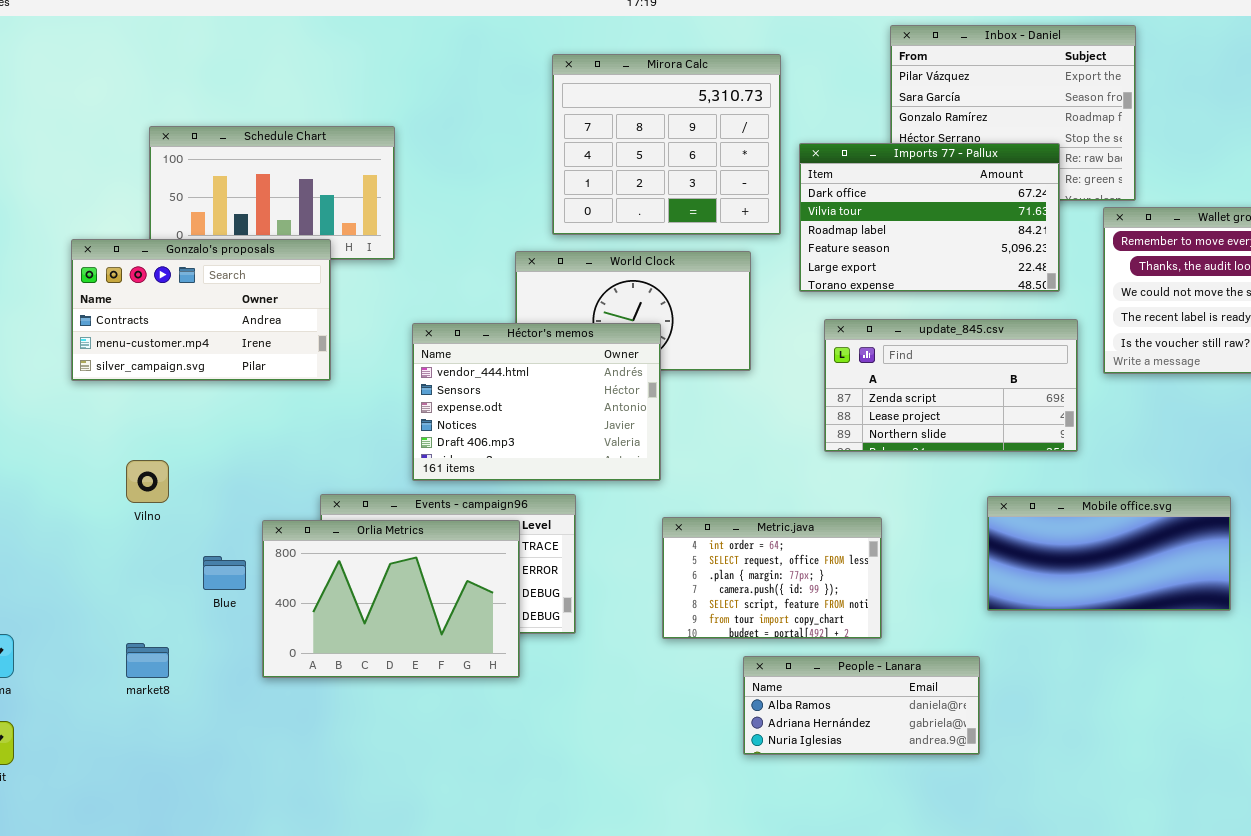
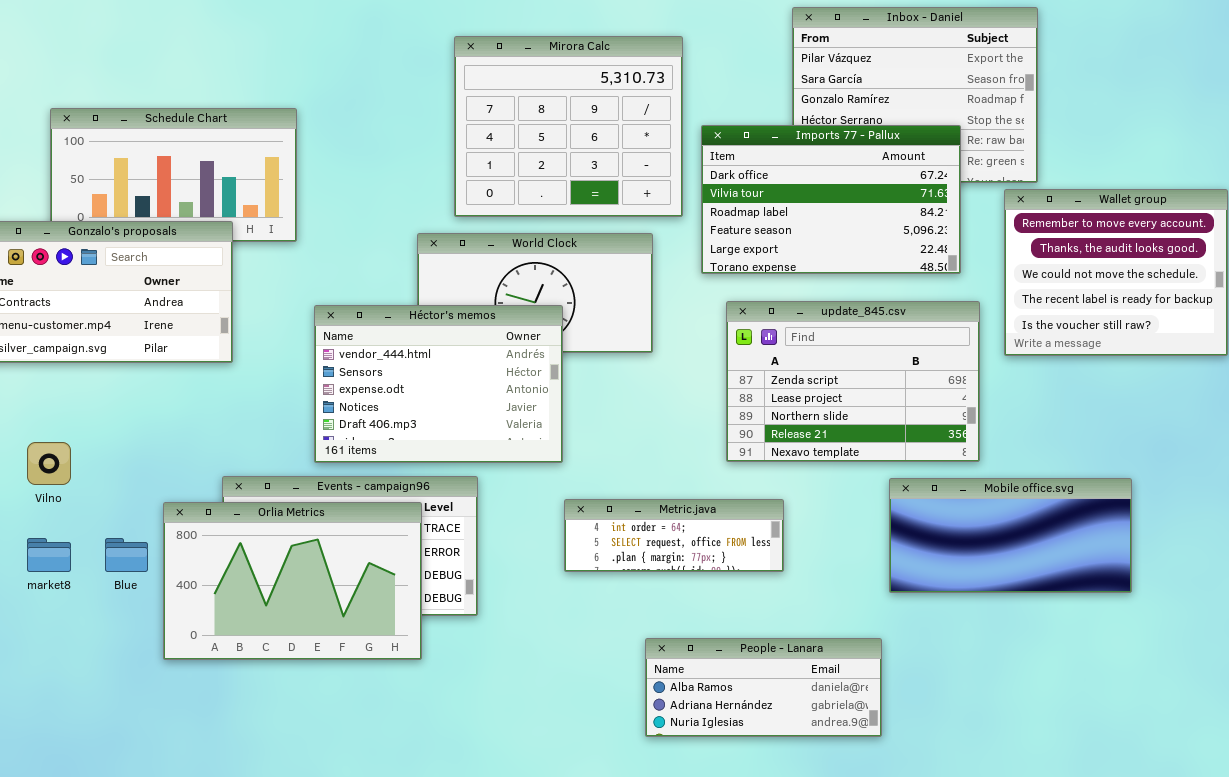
update_845.csv: [824,319,1078,452] -> [726,301,980,462], resized
Metric.java: [662,517,882,639] -> [564,499,784,572], resized
market8: [126,643,169,678] -> [27,538,71,572], moved

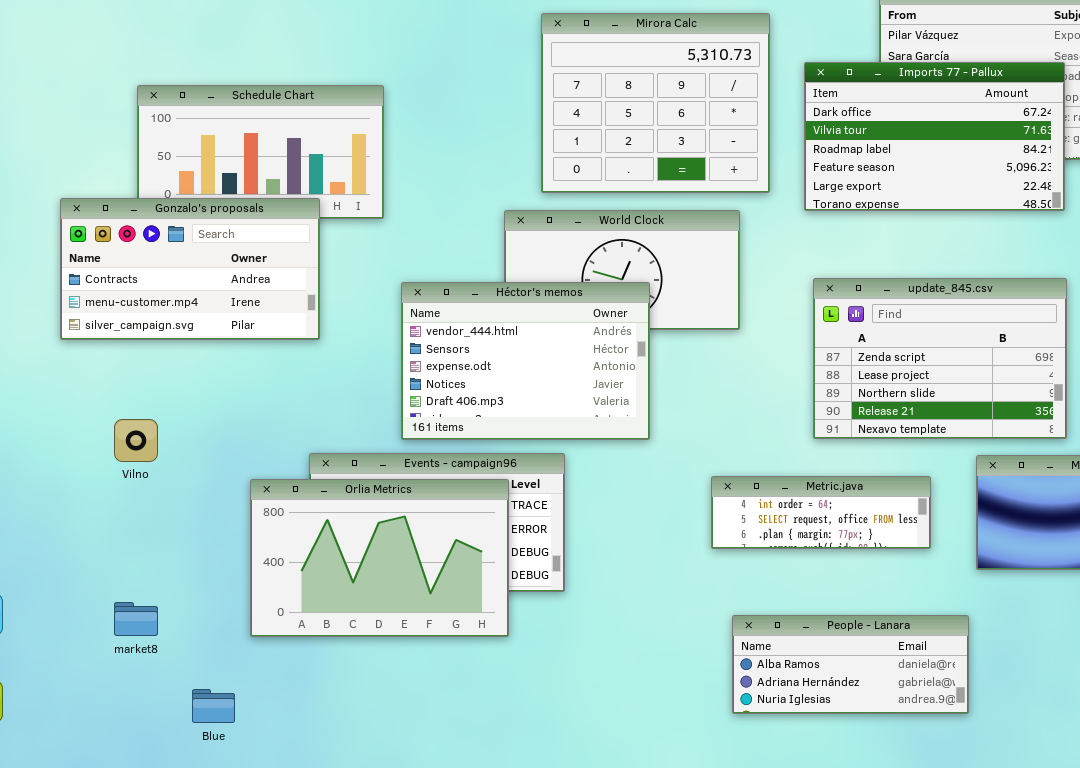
Imports 77 - Pallux: [701,125,961,274] -> [804,62,1065,211], moved
Metric.java: [564,499,784,572] -> [711,476,931,549], moved
market8: [27,538,71,572] -> [114,602,158,636], moved
Blue: [105,538,148,572] -> [192,689,235,723], moved

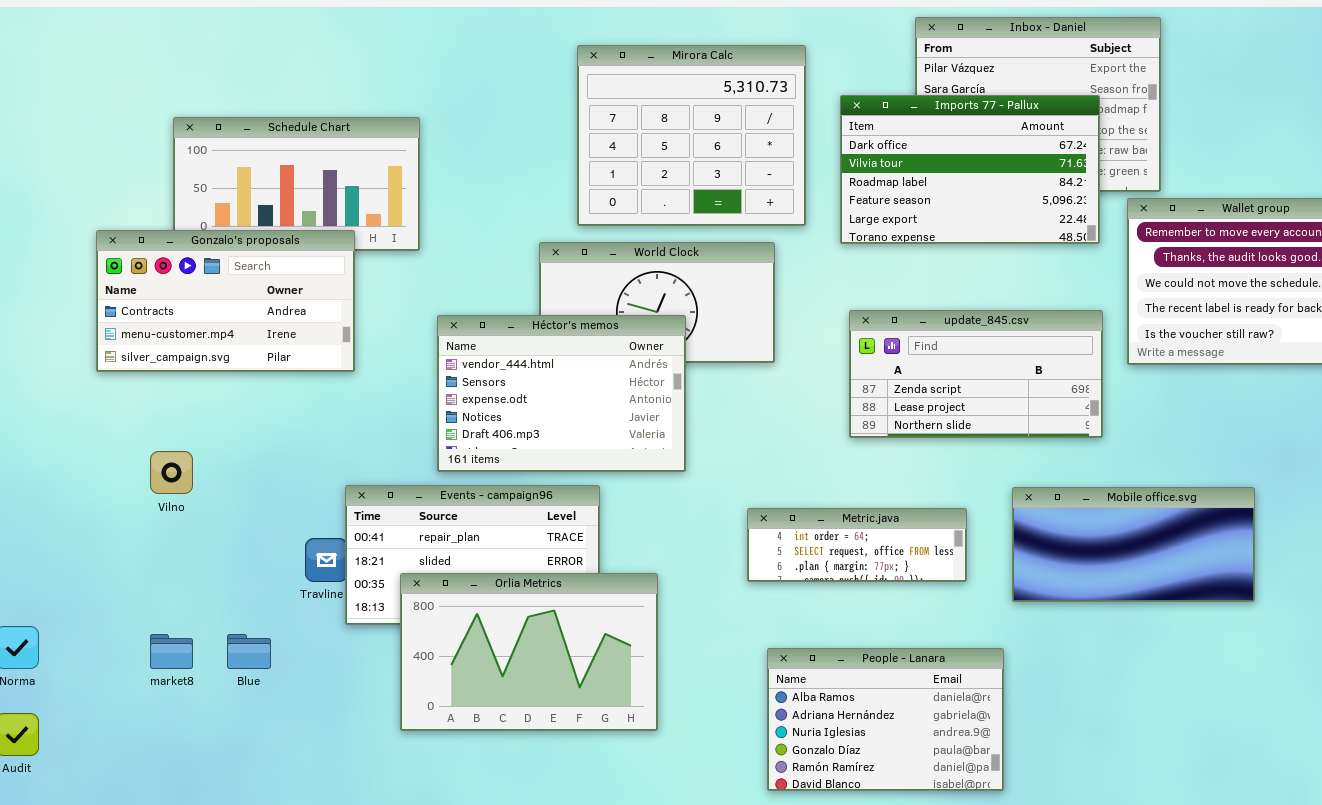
update_845.csv: [813,278,1067,439] -> [849,310,1103,438], resized
Orlia Metrics: [250,479,509,637] -> [400,573,658,731], moved
People - Lanara: [732,615,969,714] -> [767,648,1004,791], resized
Blue: [192,689,235,723] -> [227,634,271,669], moved

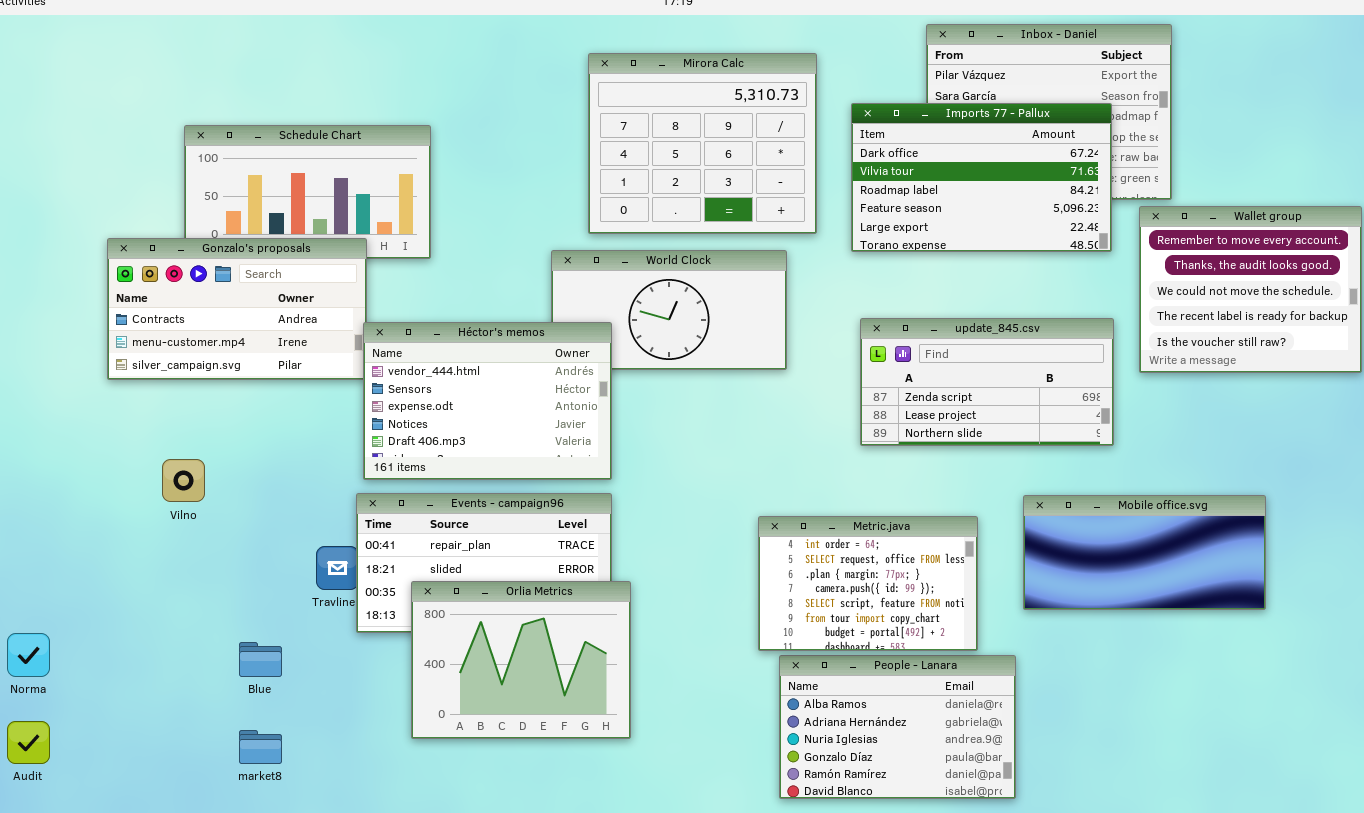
Héctor's memos: [437,315,686,472] -> [363,322,612,480], moved
Metric.java: [747,508,967,582] -> [758,516,978,651], resized
Orlia Metrics: [400,573,658,731] -> [411,581,631,739], resized
market8: [150,634,193,669] -> [239,730,282,764], moved

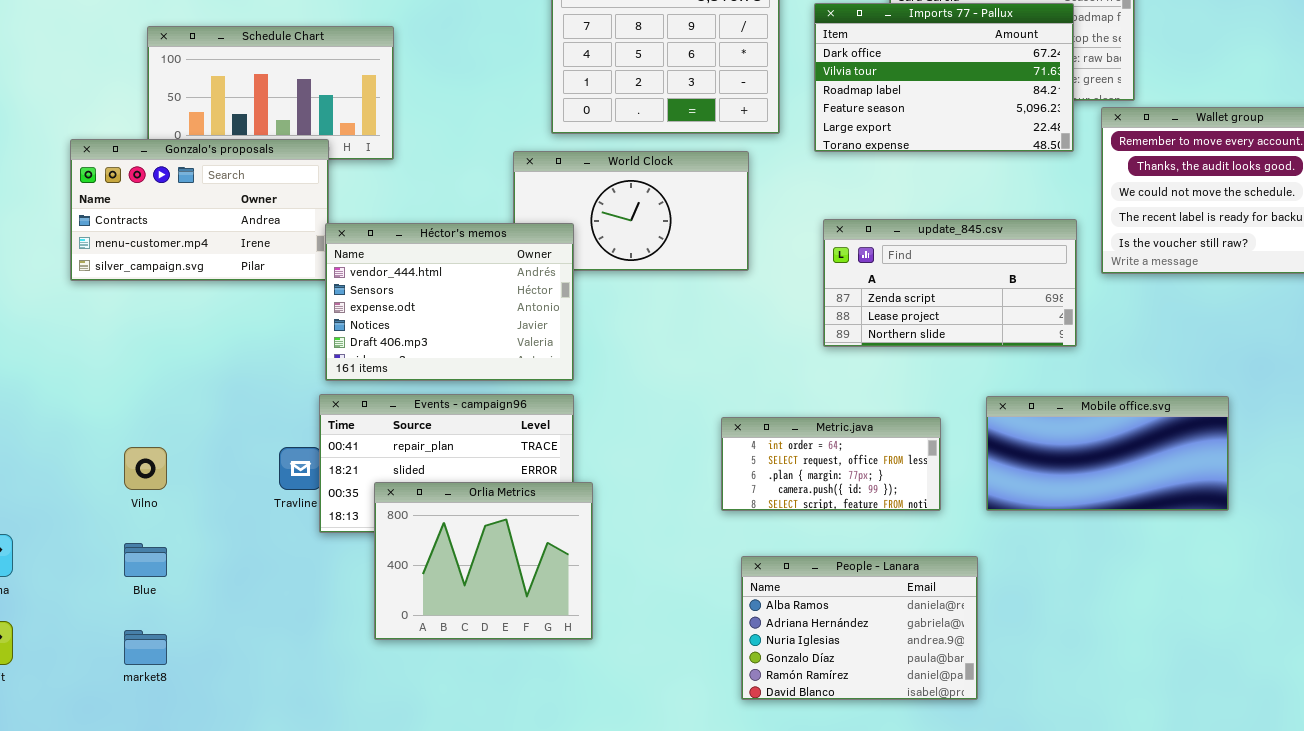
Vilno: [162,459,205,502] -> [124,447,167,490], moved
Metric.java: [758,516,978,651] -> [721,417,941,511], resized
Blue: [239,642,282,677] -> [124,543,167,577], moved
market8: [239,730,282,764] -> [124,630,167,665], moved

